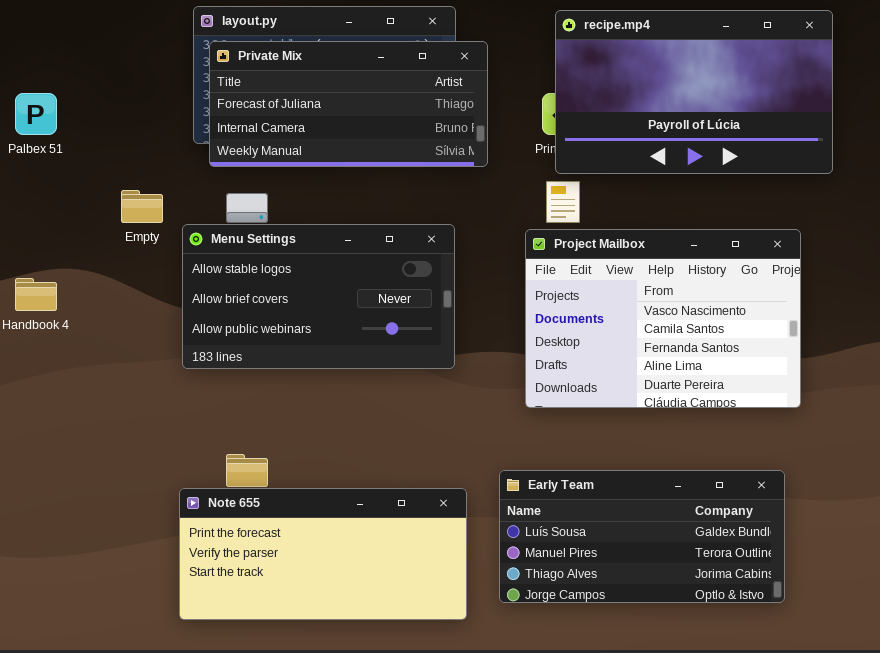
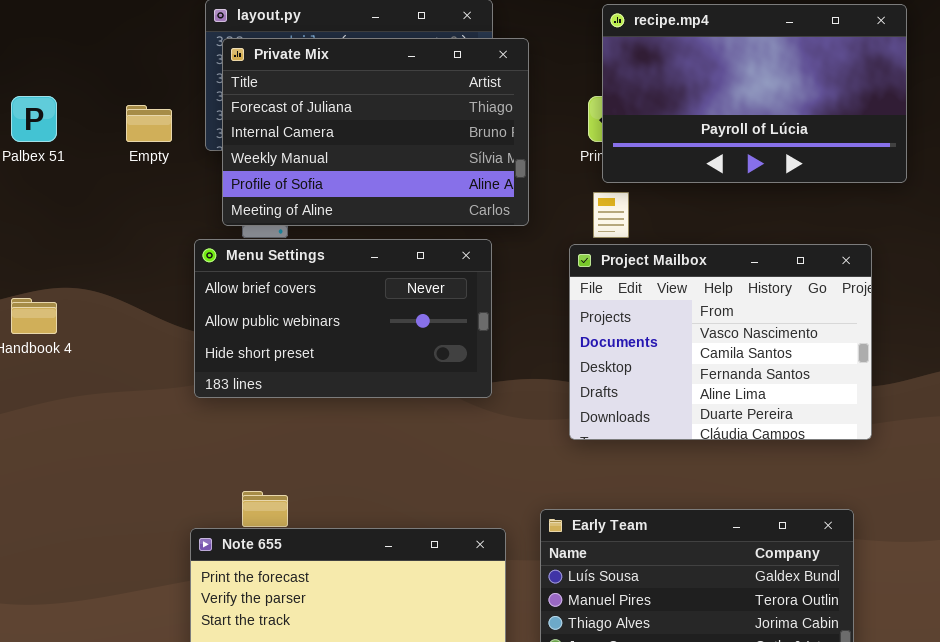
Private Mix: [209,41,488,167] -> [222,38,529,226], resized
Empty: [121,190,163,223] -> [126,105,172,142], moved
Menu Settings: [182,224,455,369] -> [194,239,492,398], scrolled down 1 row

